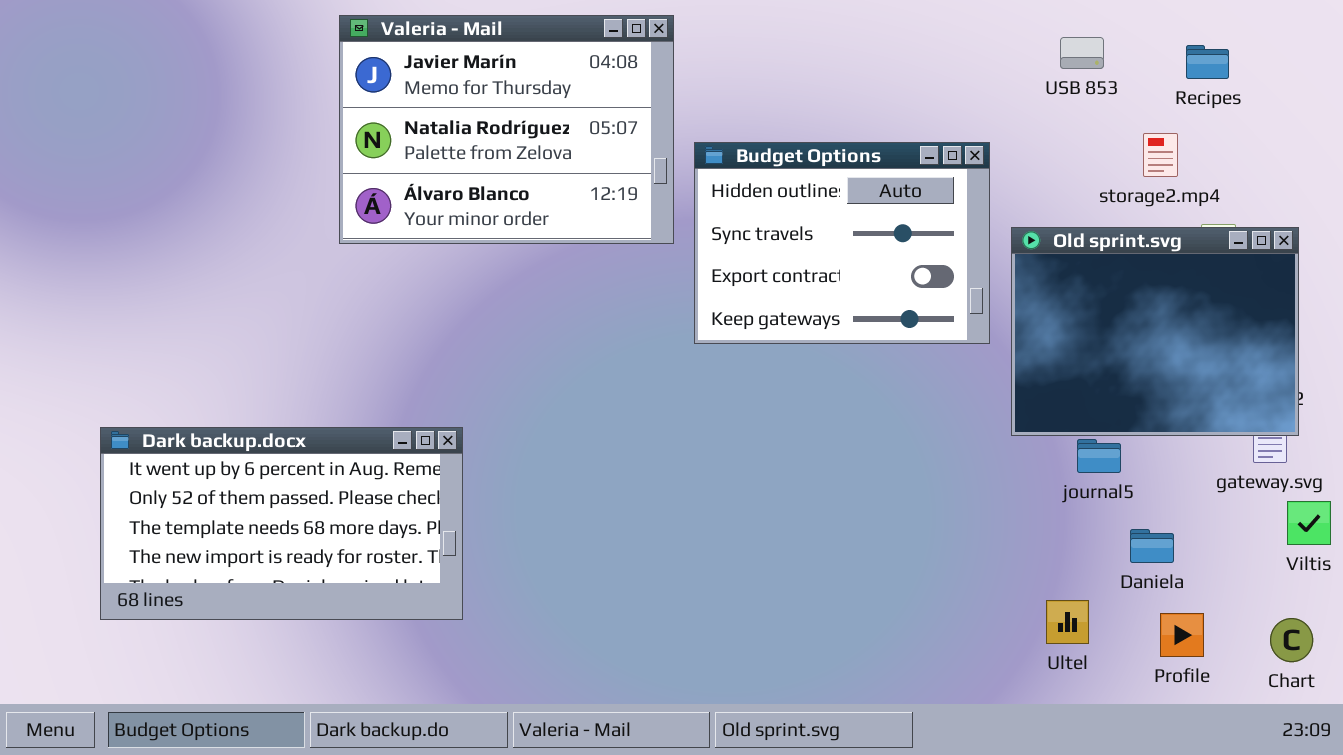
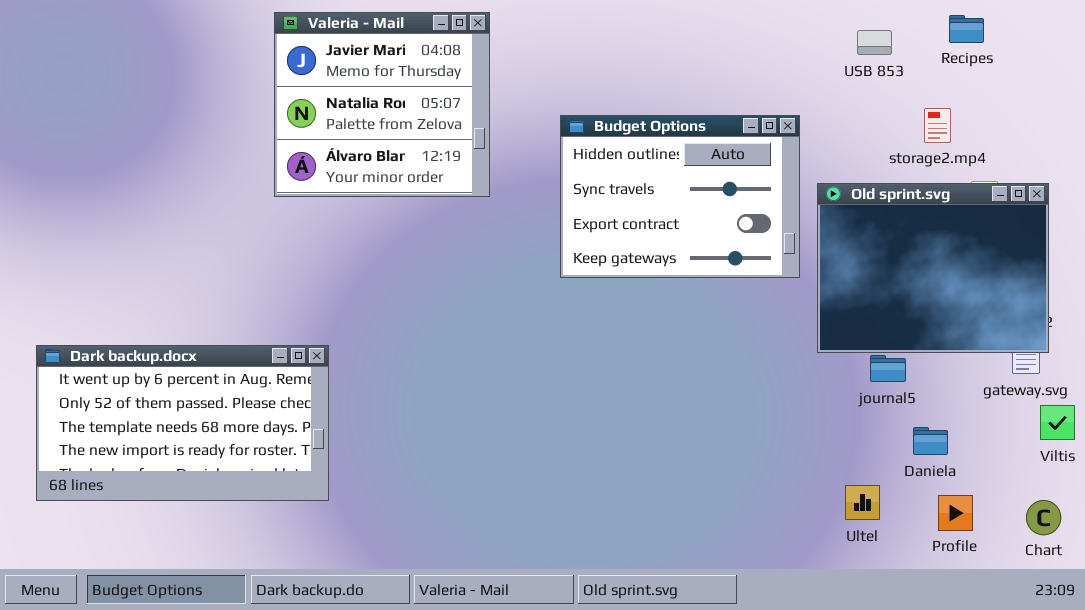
Valeria - Mail: [339,15,674,244] -> [274,12,490,197], resized
Recipes: [1186,45,1229,79] -> [949,15,984,43], moved
Dark backup.docx: [100,427,463,620] -> [36,345,329,501], moved

